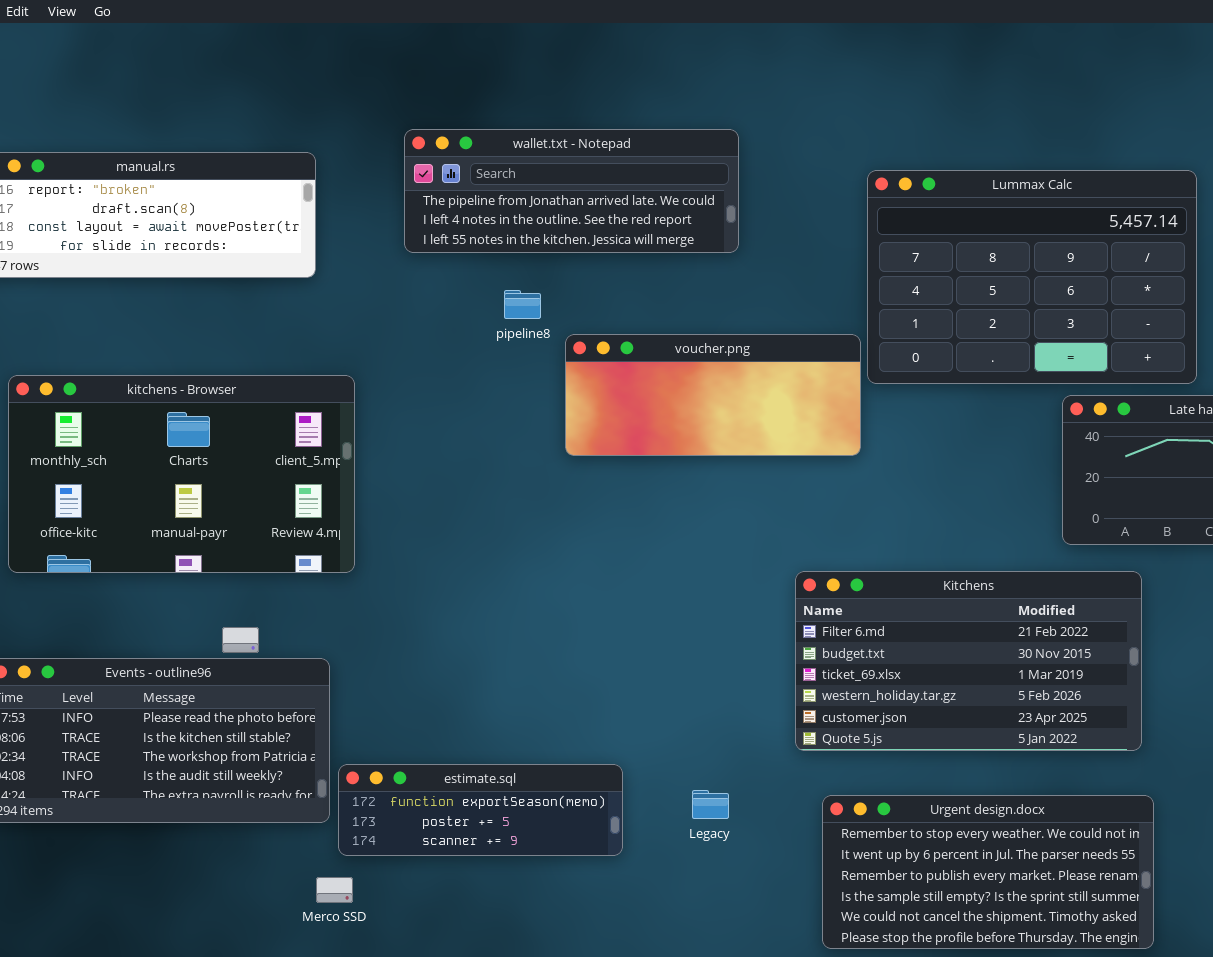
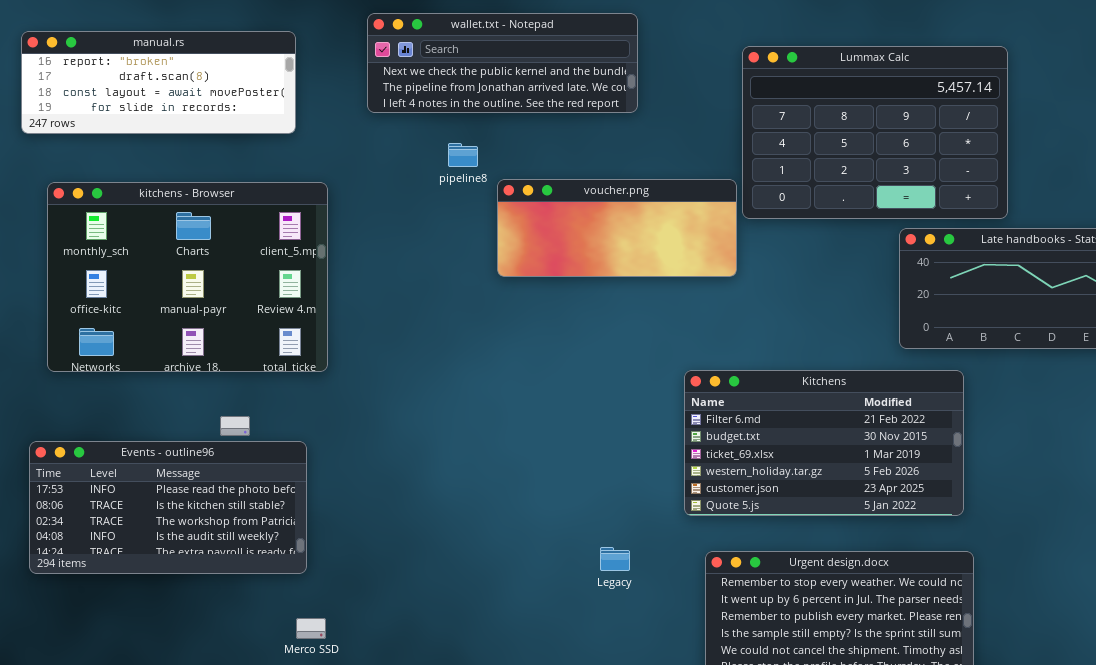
wallet.txt - Notepad: [404,129,739,253] -> [367,13,638,113], scrolled up 1 row
kitchens - Browser: [8,375,355,573] -> [47,182,328,372], resized
estimate.sql: [338,764,623,856] -> none, closed

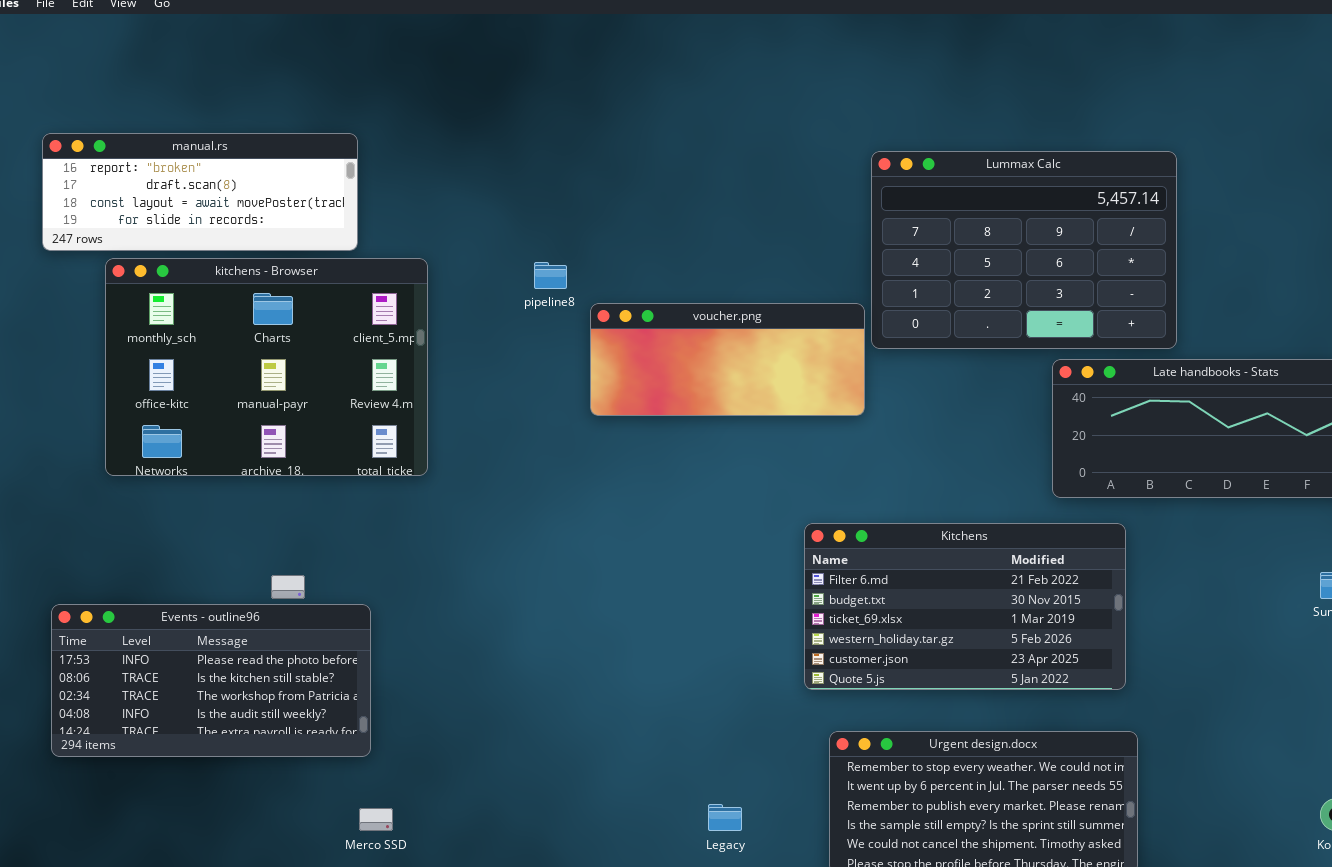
wallet.txt - Notepad: [367,13,638,113] -> none, closed
kitchens - Browser: [47,182,328,372] -> [105,258,428,476], moved
Legacy: [600,547,630,571] -> [708,804,742,831], moved

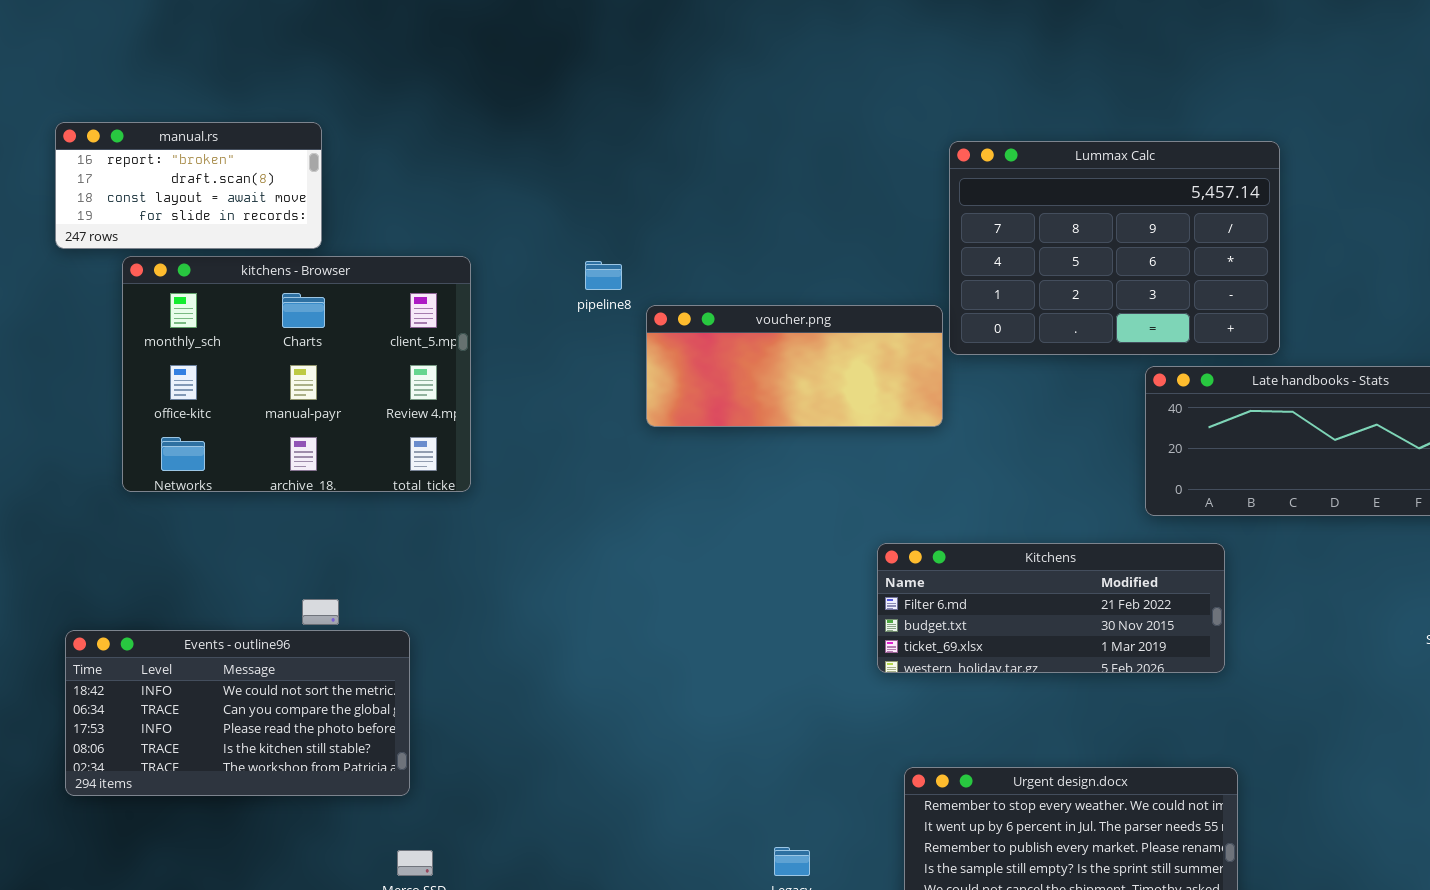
manual.rs: [42,133,358,251] -> [55,122,322,249], resized
Kitchens: [804,523,1126,690] -> [877,543,1225,673], resized
Events - outline96: [51,604,371,757] -> [65,630,410,796], scrolled up 2 rows

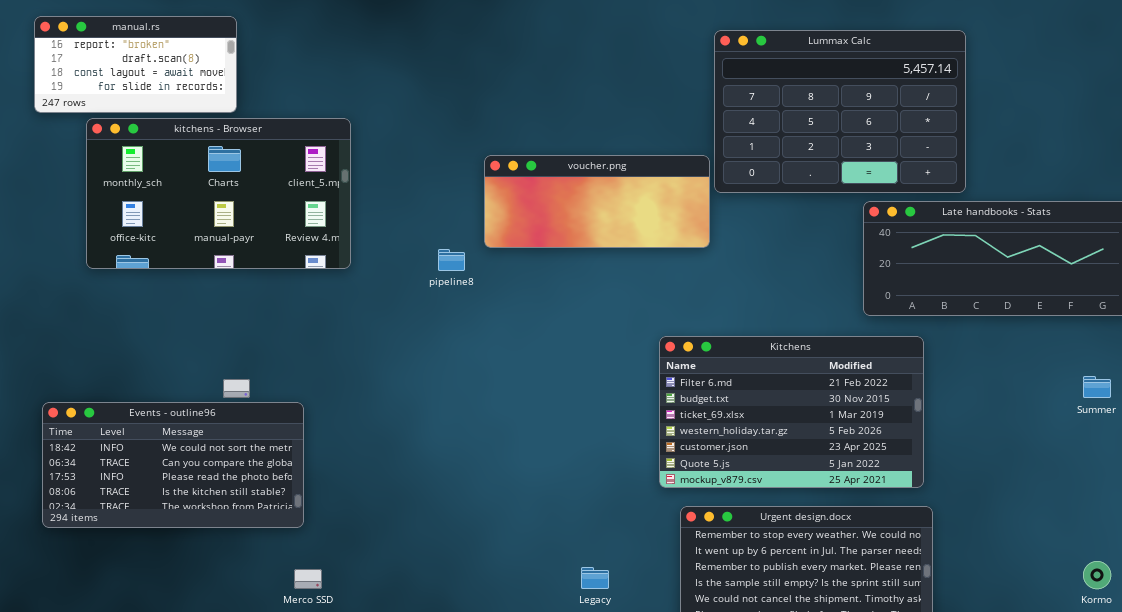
kitchens - Browser: [122,256,471,492] -> [86,118,351,269], resized
pipeline8: [585,261,622,290] -> [438,249,465,271], moved
Kitchens: [877,543,1225,673] -> [659,336,924,488], resized

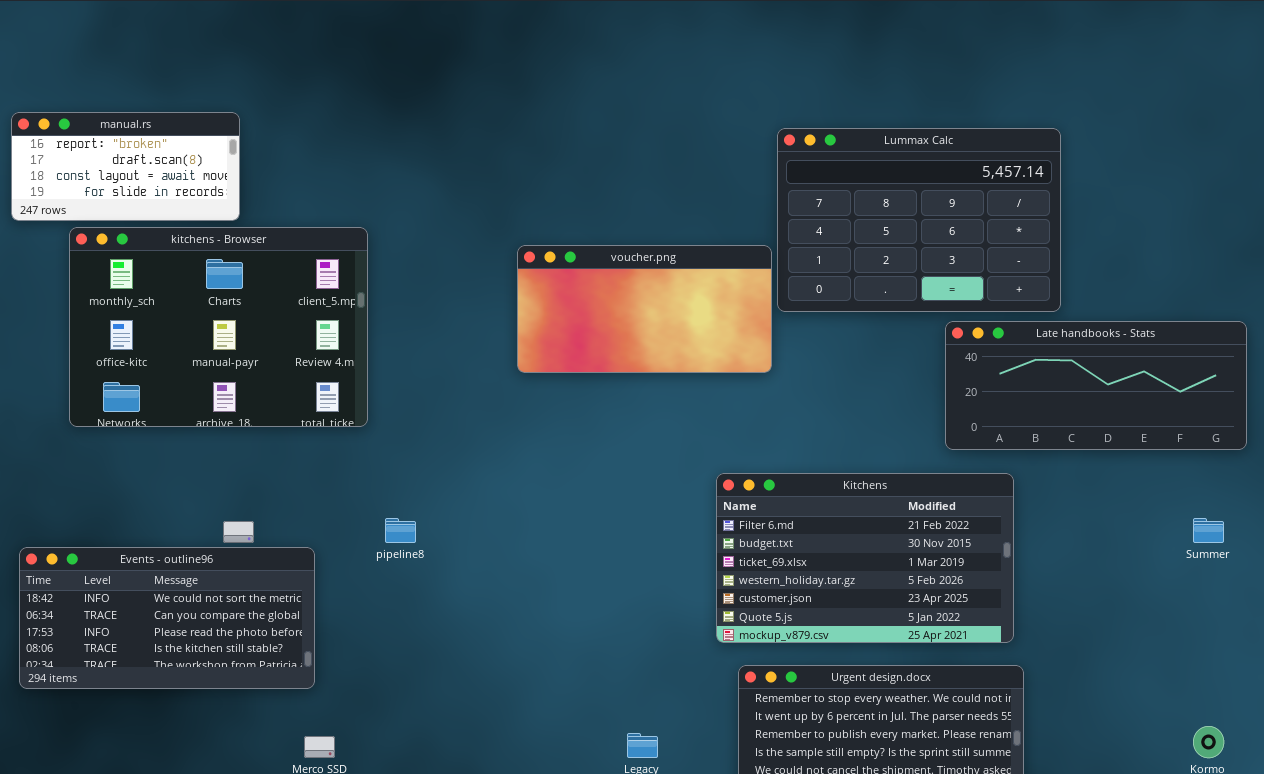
kitchens - Browser: [86,118,351,269] -> [69,227,368,427], resized
voucher.png: [484,155,710,248] -> [517,245,772,373], resized
pipeline8: [438,249,465,271] -> [385,518,416,543], moved

